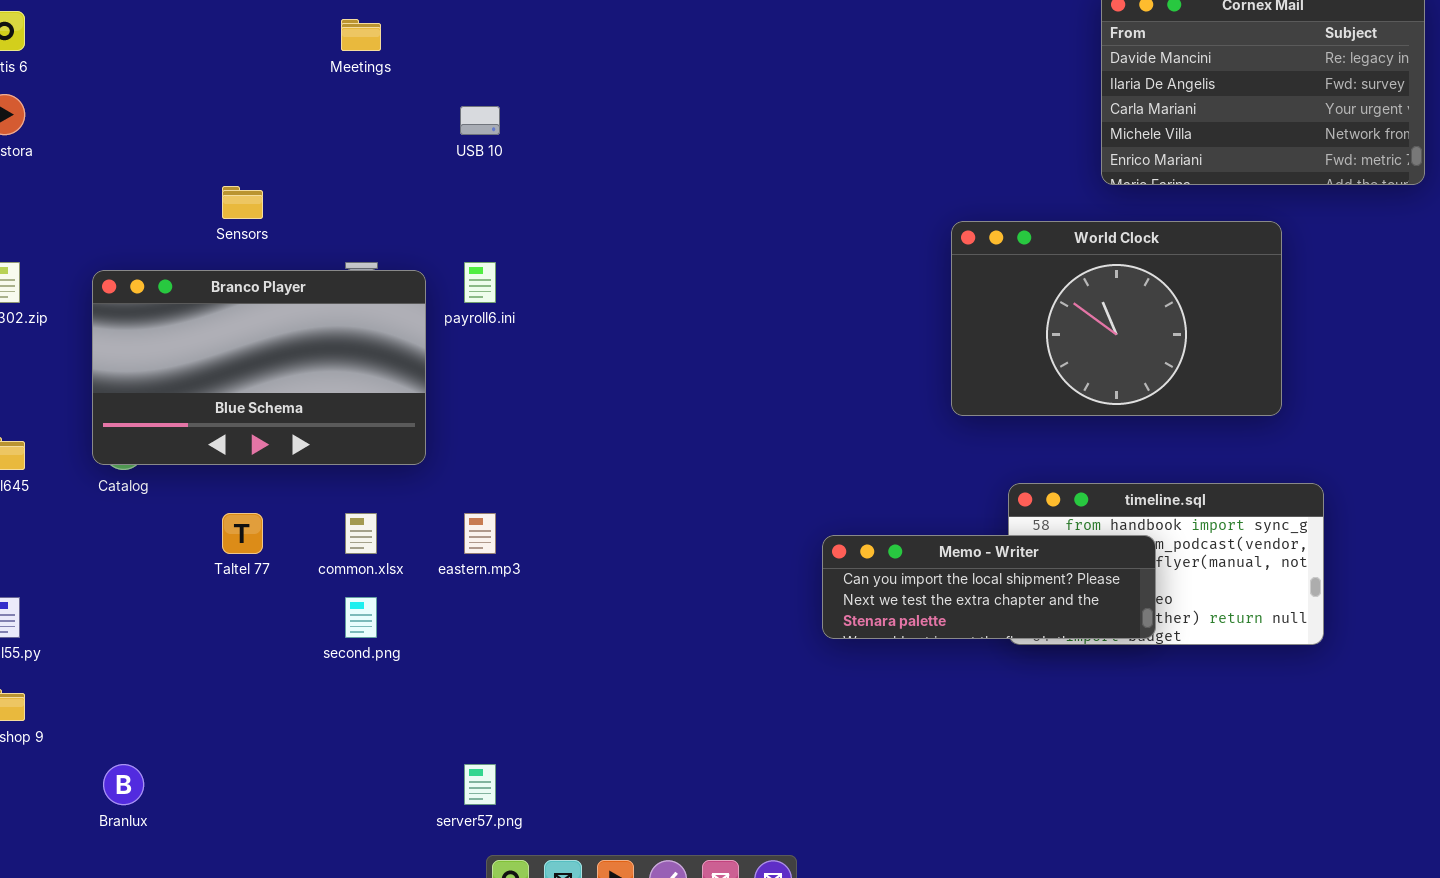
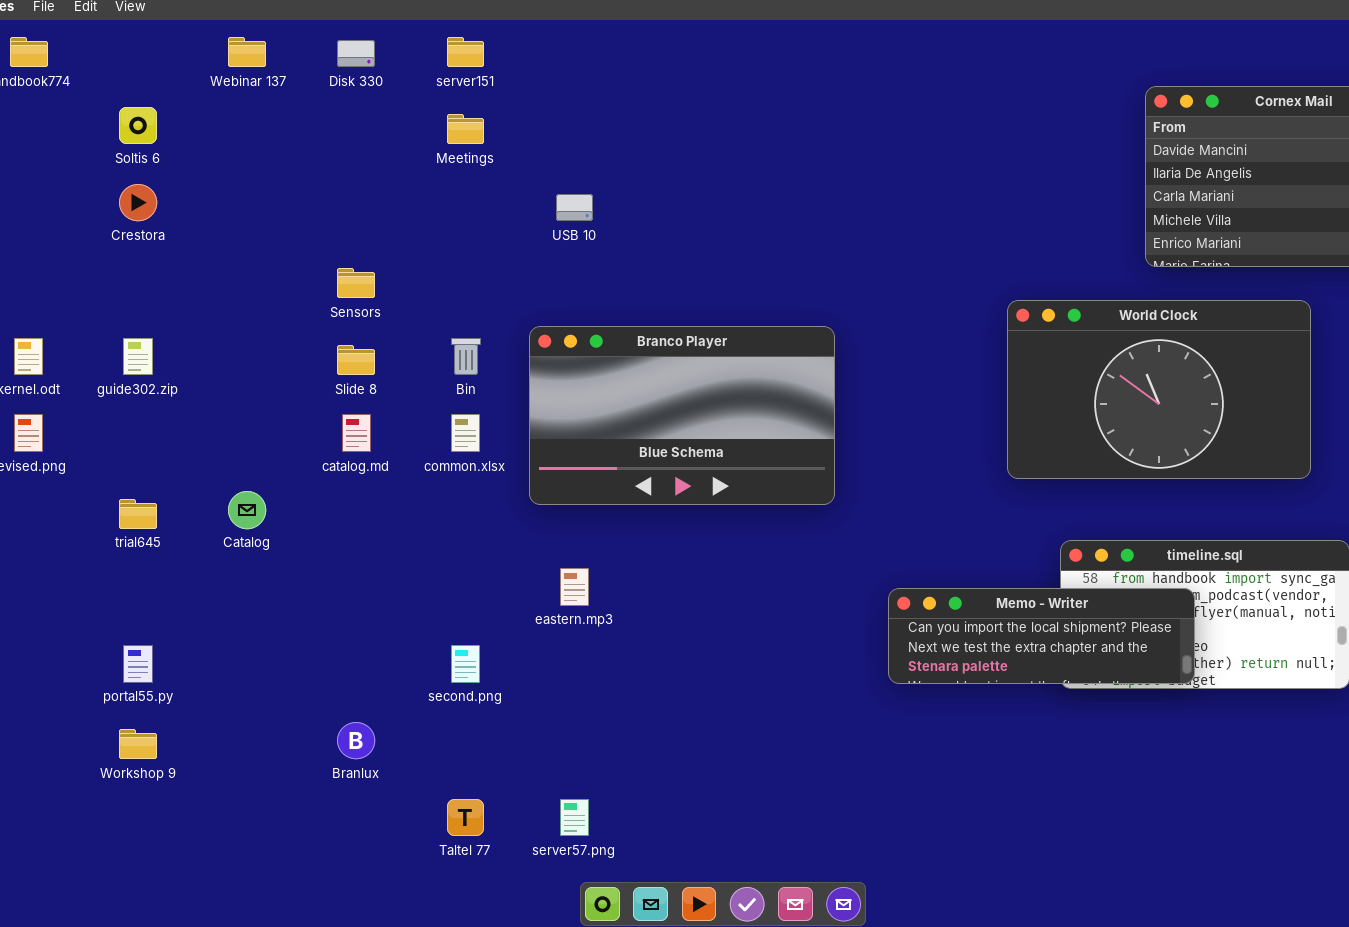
Branco Player: [92,270,426,465] -> [529,326,835,505], moved
Taltel 77: [222,513,263,554] -> [447,799,484,836], moved
common.xlsx: [345,513,377,554] -> [451,414,480,452], moved
Branlux: [103,764,144,805] -> [337,722,375,759], moved

